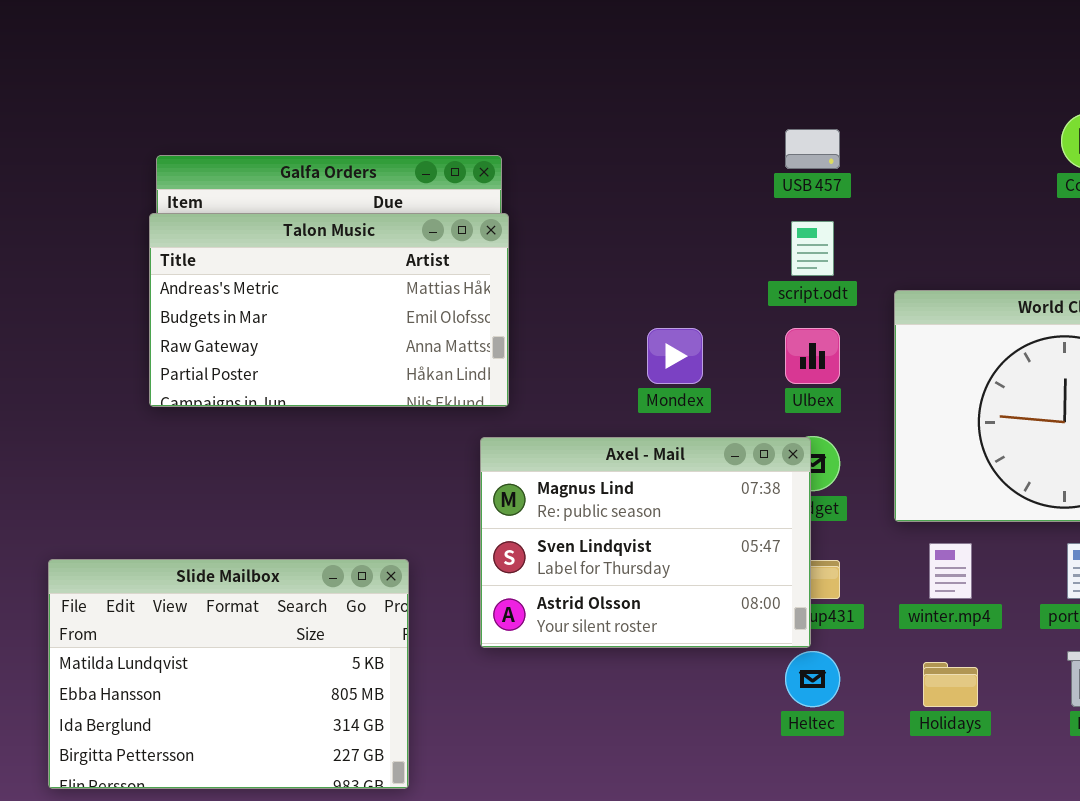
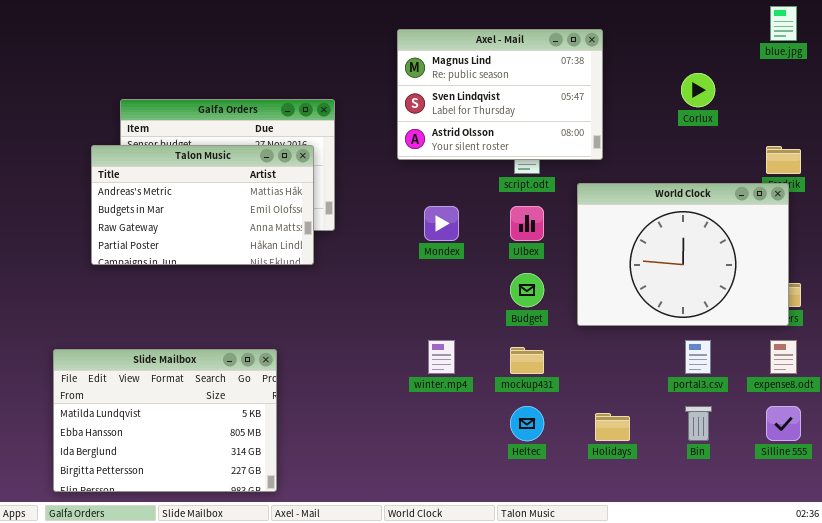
Talon Music: [149,213,509,407] -> [91,145,314,265], moved
Axel - Mail: [480,437,811,648] -> [397,29,603,160], moved
winter.mp4: [929,543,972,599] -> [428,340,455,374], moved

